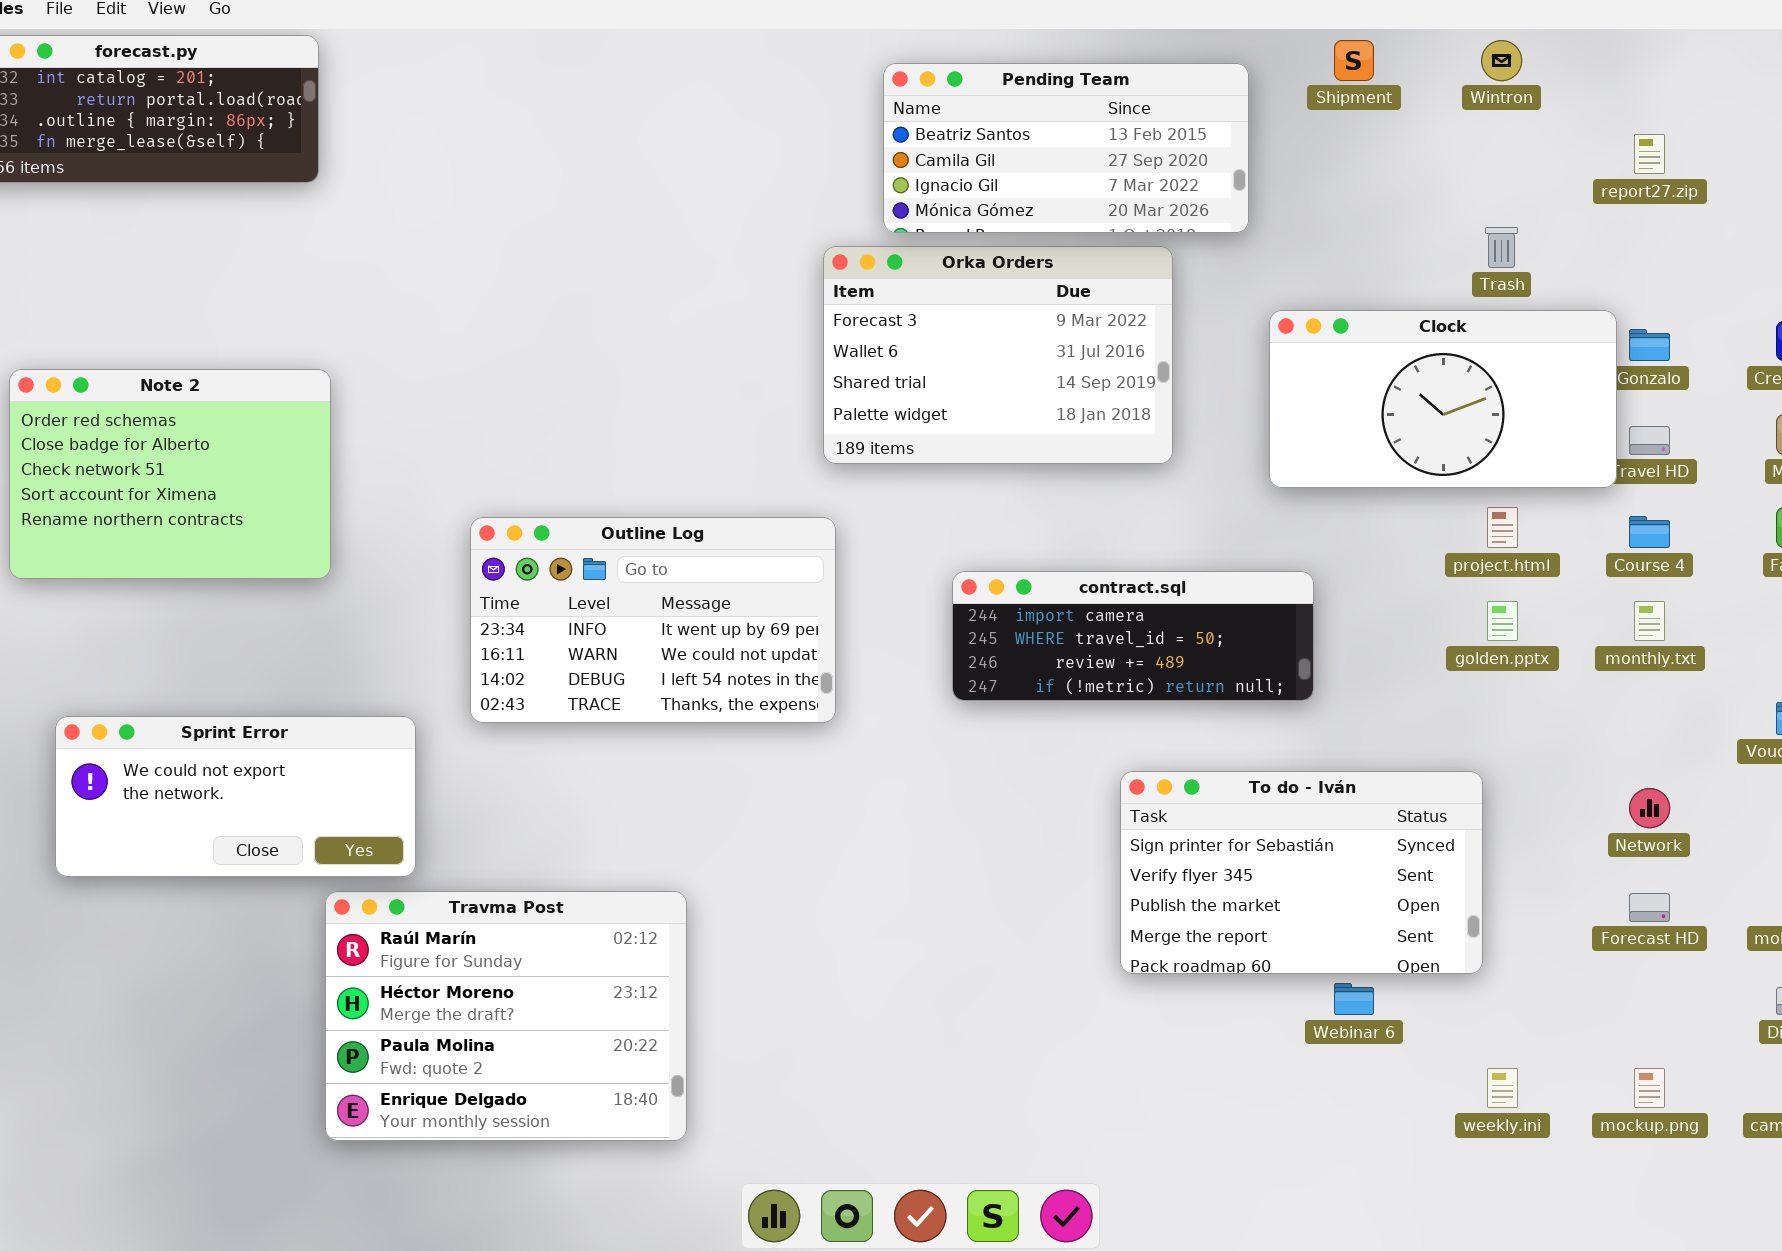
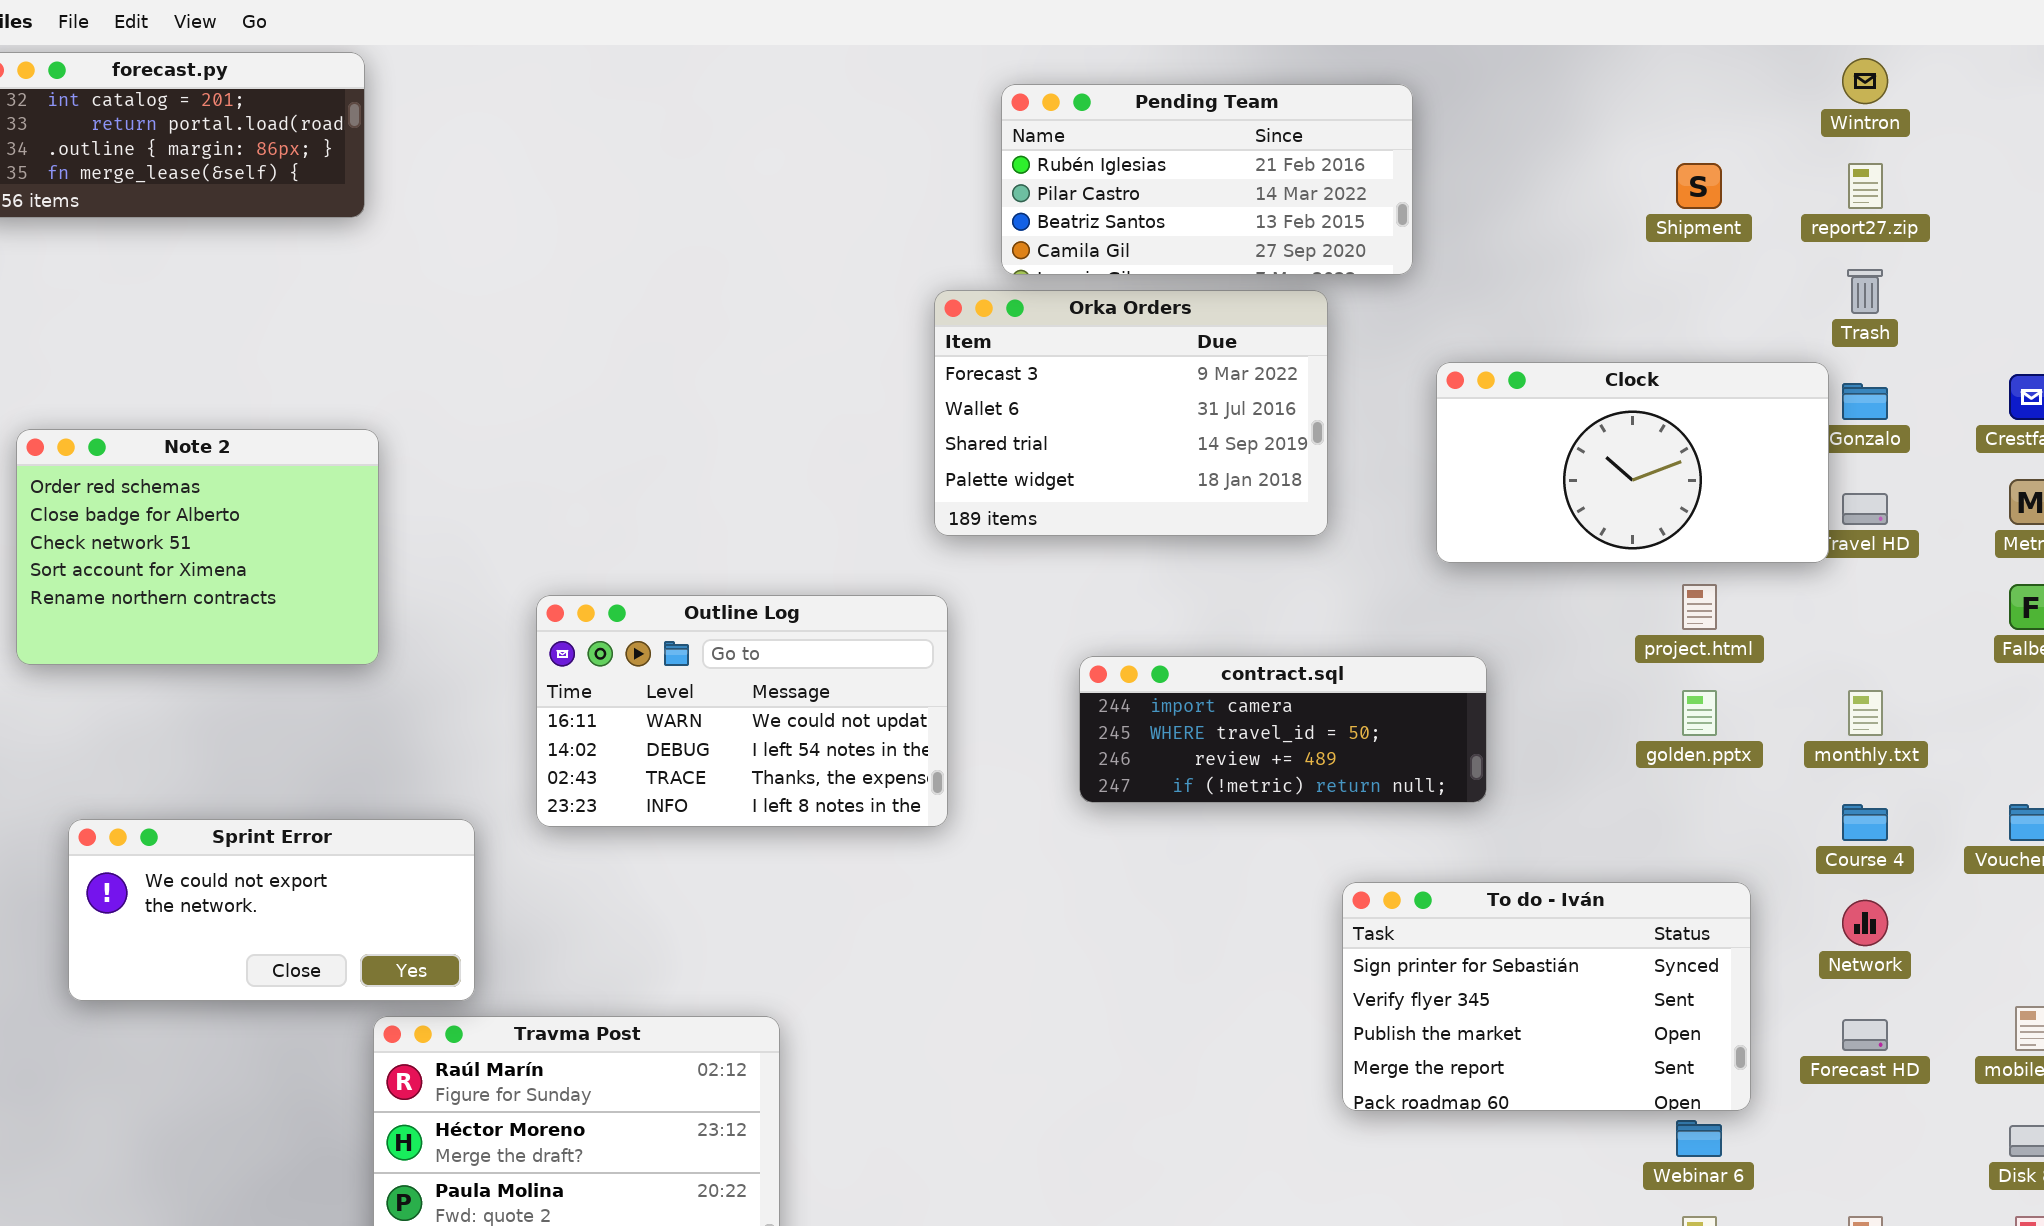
Shipment: [1334,40,1374,81] -> [1676,163,1722,209], moved
Wintron: [1481,40,1522,81] -> [1842,58,1888,104], moved
Pending Team: [883,63,1249,233] -> [1001,84,1413,275], scrolled up 2 rows
Trash: [1485,227,1518,268] -> [1847,269,1883,314], moved
Course 4: [1629,516,1670,548] -> [1842,804,1888,841], moved
Outline Log: [470,517,836,723] -> [536,595,948,827], scrolled down 1 row
To do - Iván: [1120,771,1483,974] -> [1342,882,1751,1111], moved
Webinar 6: [1334,983,1374,1015] -> [1676,1120,1722,1157], moved

